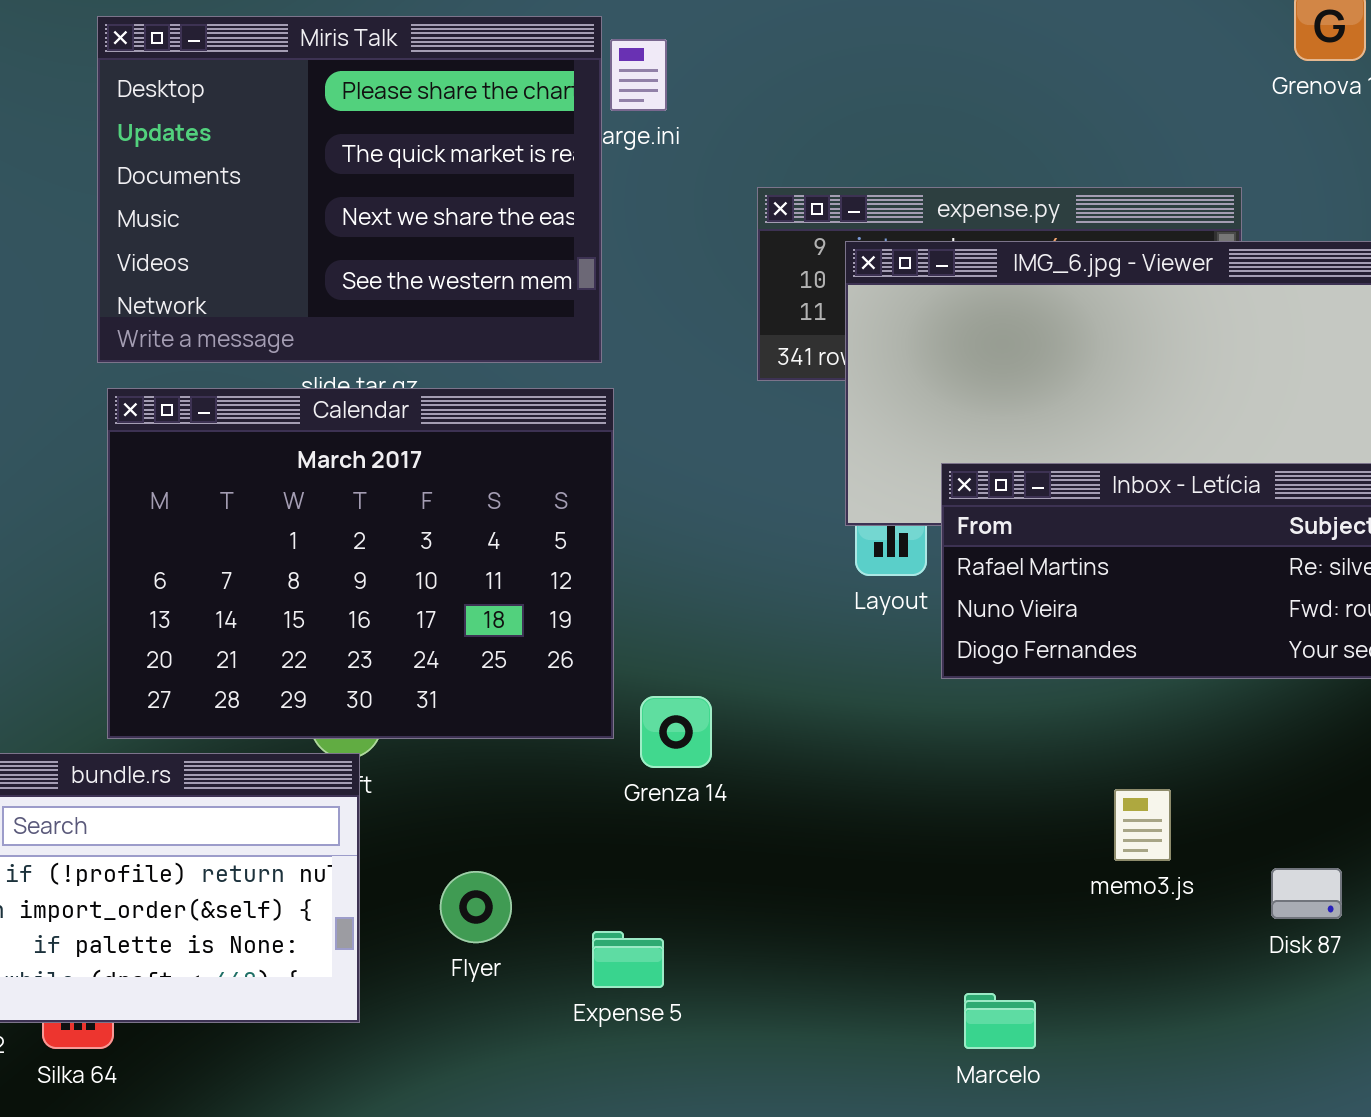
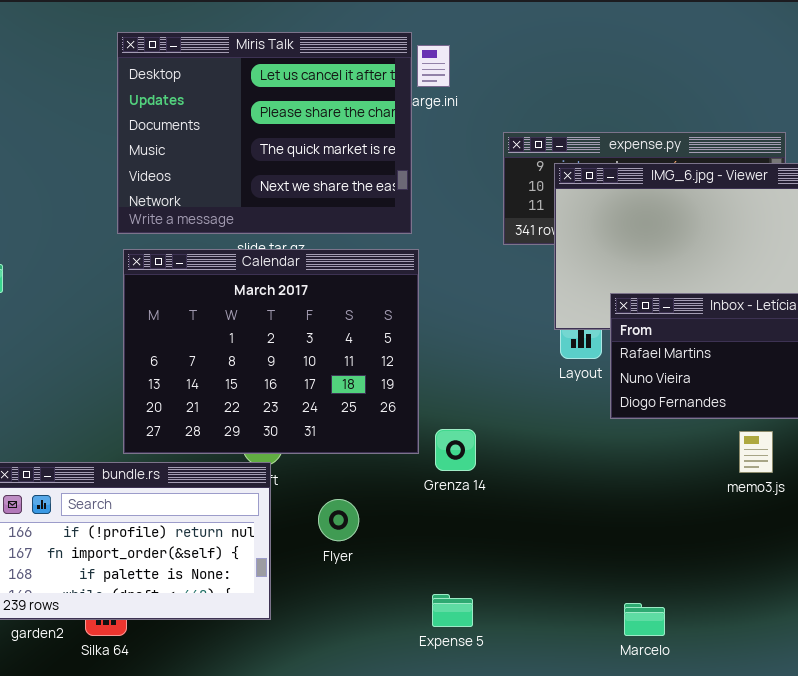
Miris Talk: [97,16,602,363] -> [117,32,412,234], scrolled up 1 row
memo3.js: [1114,789,1171,861] -> [739,431,773,473], moved
Flyer: [440,871,512,943] -> [318,499,359,541], moved
Expense 5: [592,931,664,988] -> [432,594,473,627], moved

